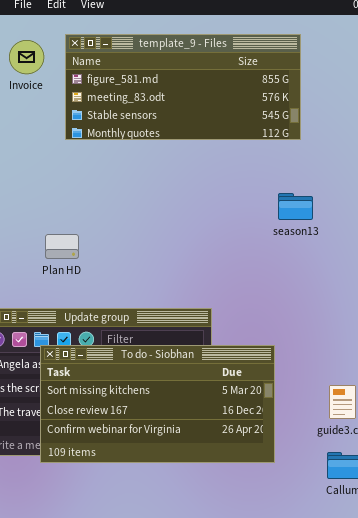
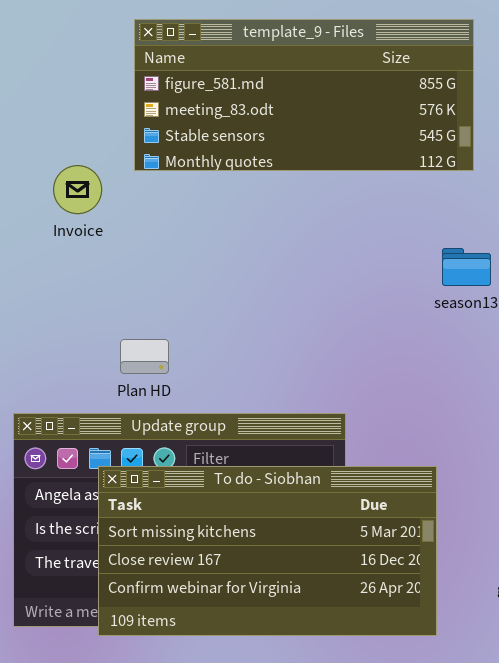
Invoice: [9,40,44,74] -> [53,165,102,214], moved
Plan HD: [45,234,79,259] -> [120,339,169,374], moved

